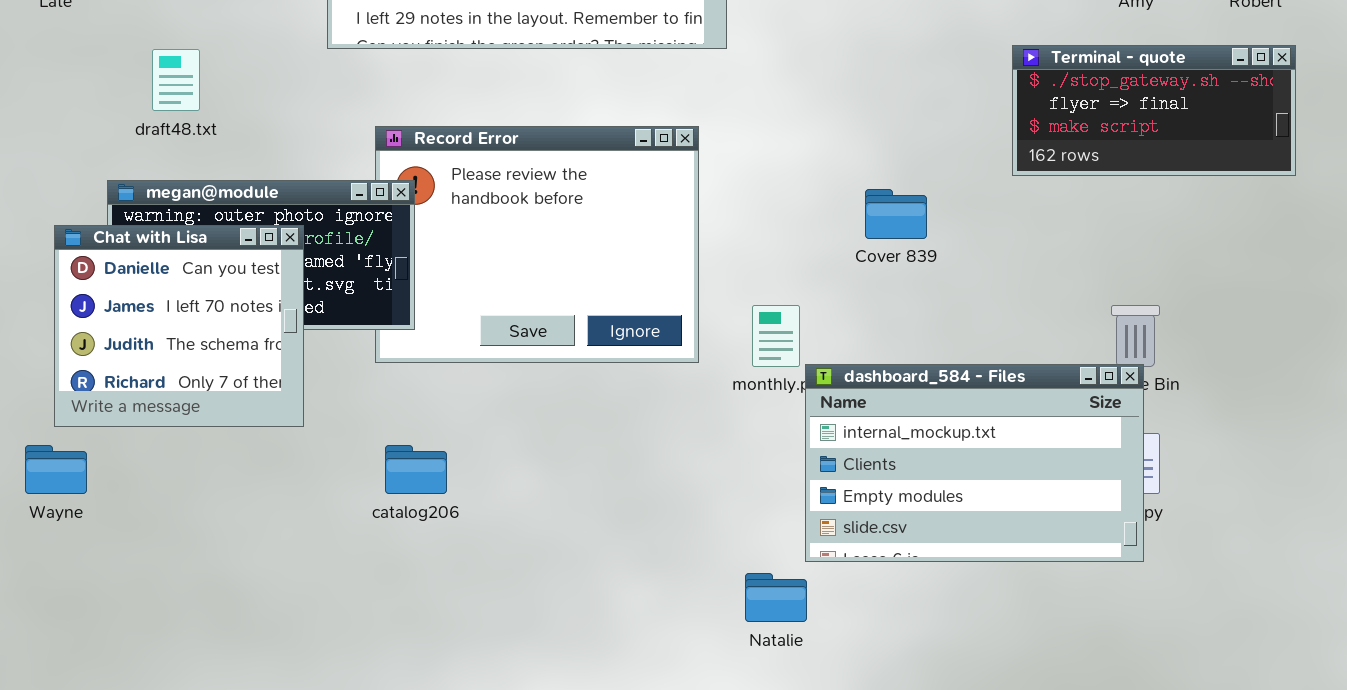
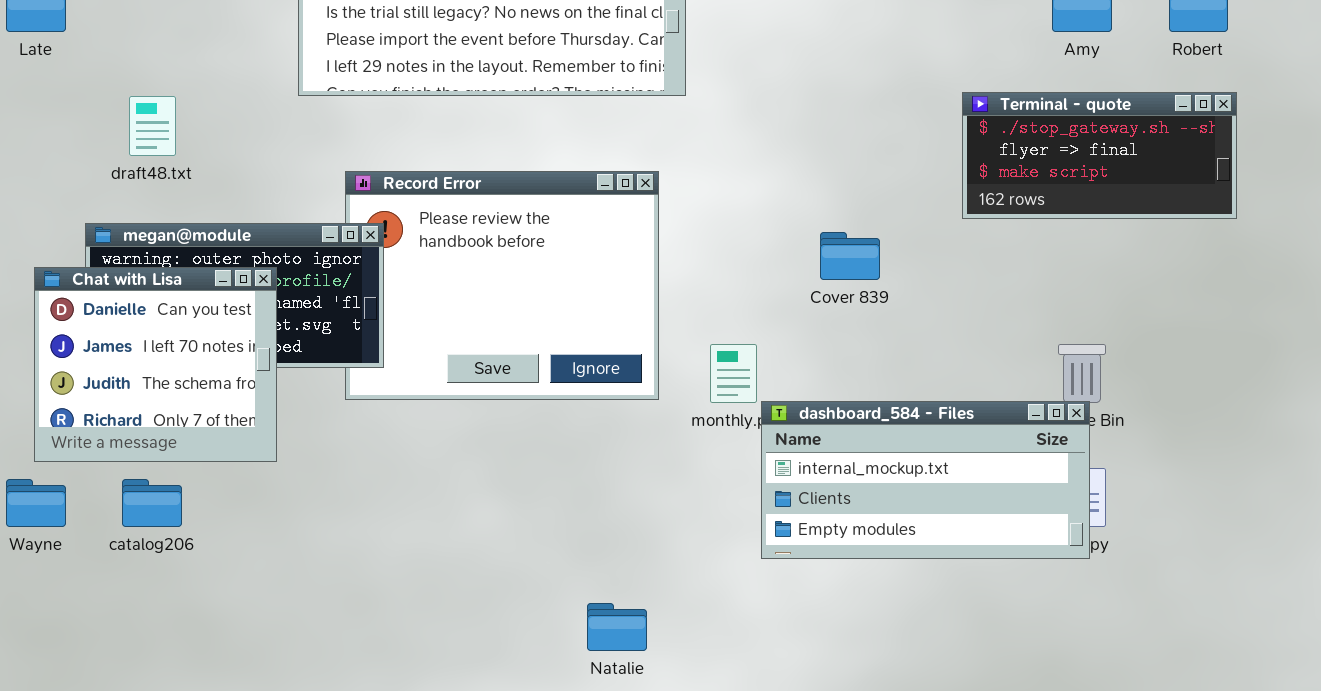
dashboard_584 - Files: [805,364,1144,562] -> [761,401,1090,559], resized
catalog206: [385,445,447,494] -> [122,479,182,527], moved
Natalie: [745,573,807,622] -> [587,603,647,651], moved

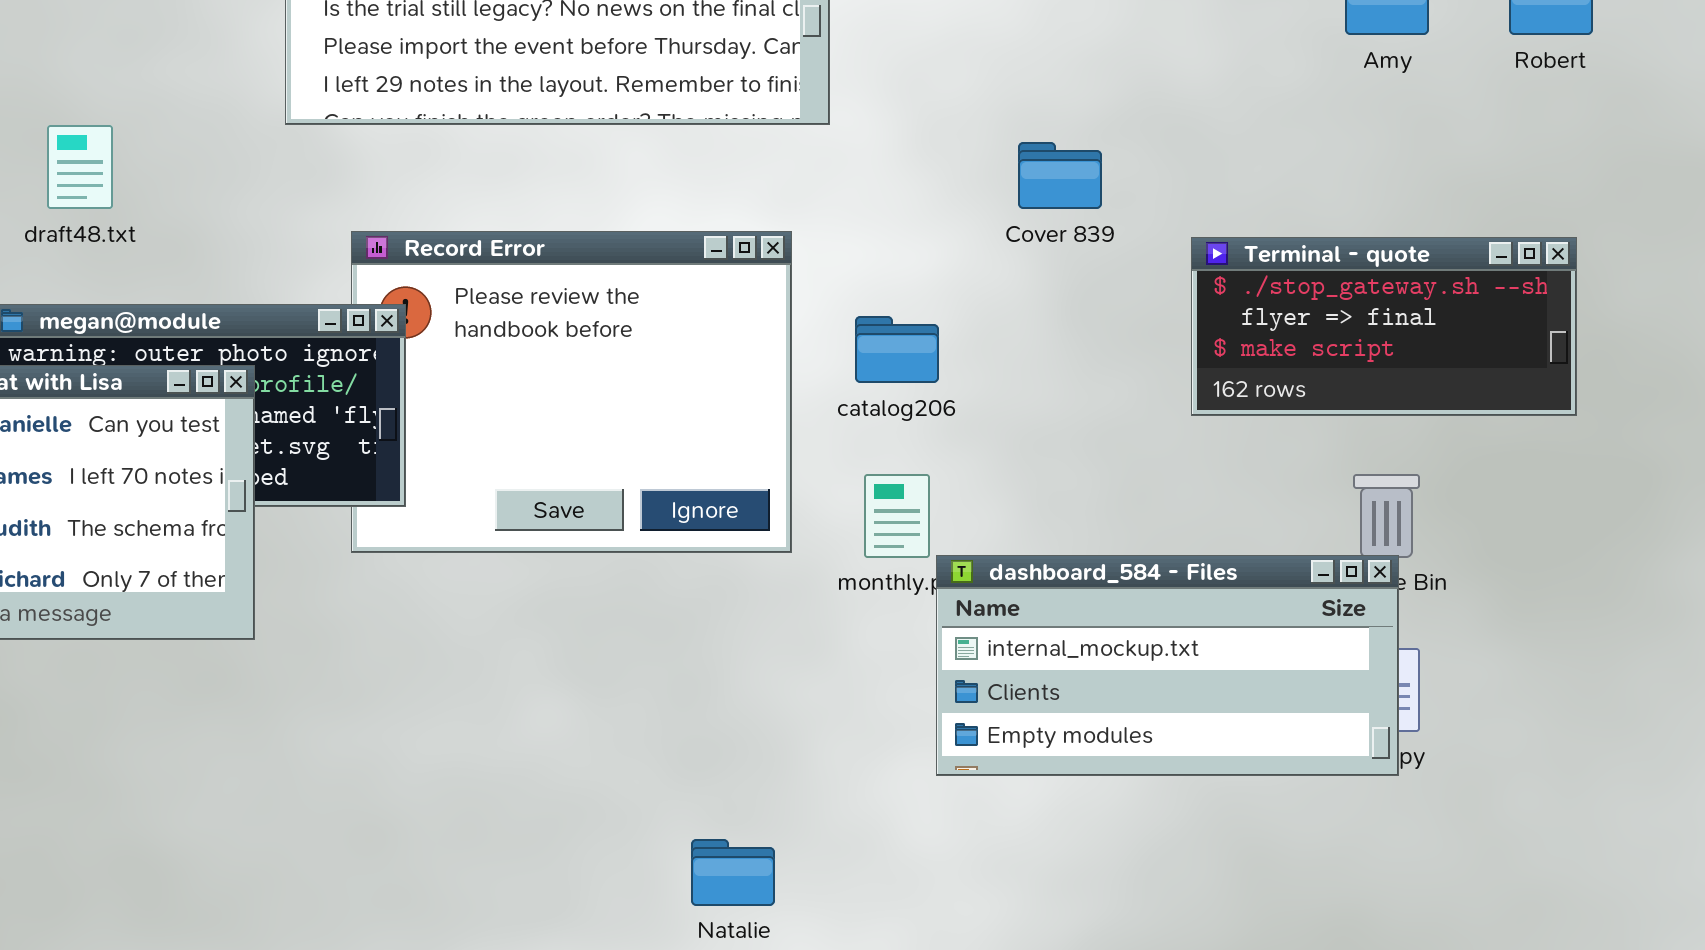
Terminal - quote: [962,92,1237,219] -> [1191,237,1577,416], moved
Cover 839: [820,232,880,280] -> [1018,142,1102,209], moved
catalog206: [122,479,182,527] -> [855,316,939,383], moved

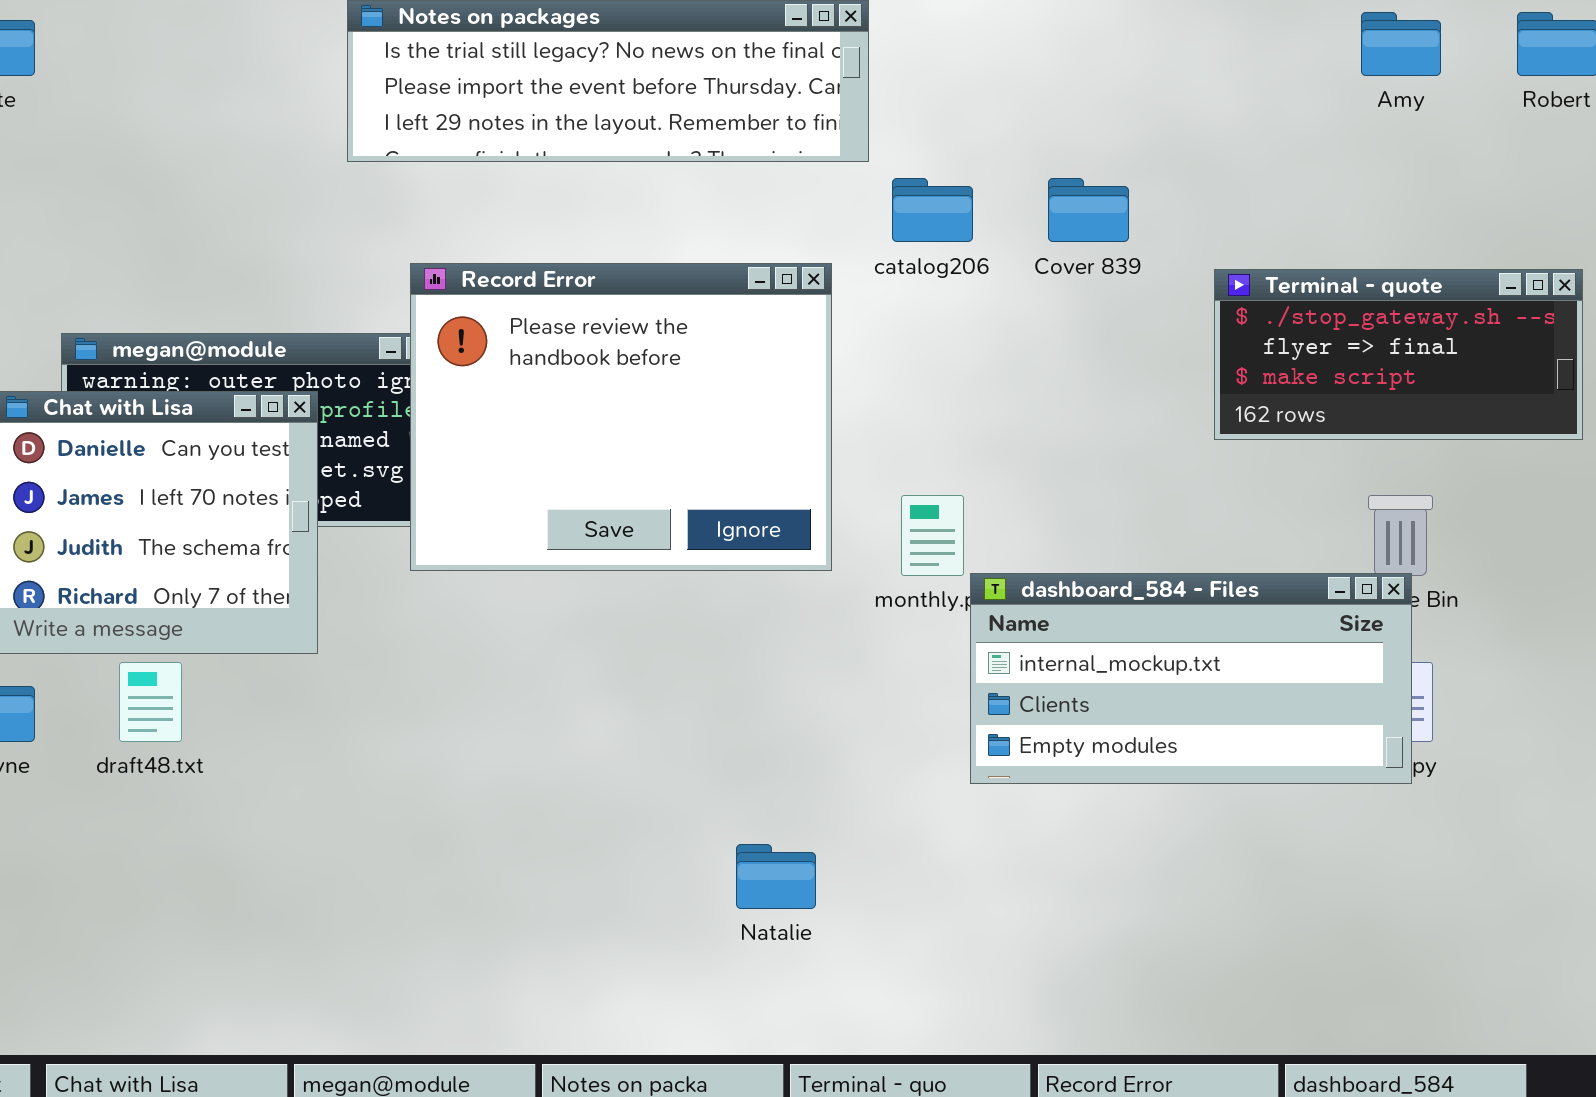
draft48.txt: [47,125,113,209] -> [119,662,182,742], moved
Record Error: [351,231,792,553] -> [410,263,832,571], raised
catalog206: [855,316,939,383] -> [892,178,973,242], moved

